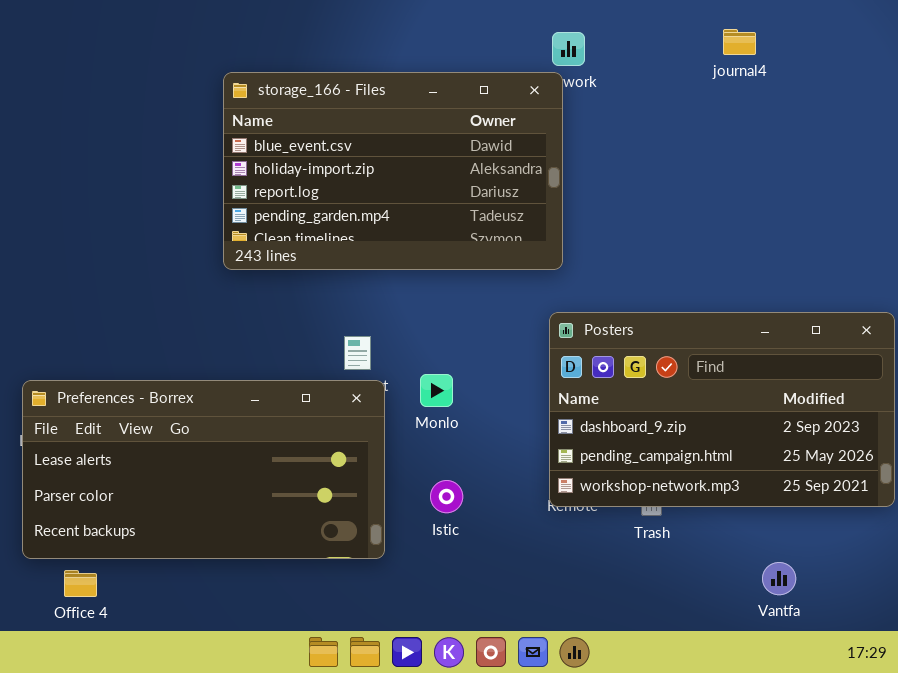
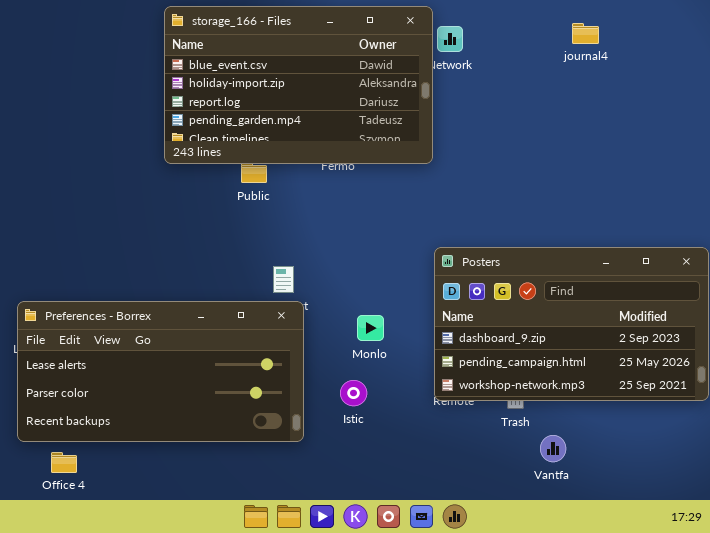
storage_166 - Files: [223,72,563,270] -> [164,6,433,164], moved
Monlo: [420,374,453,407] -> [357,315,384,341], moved
Vantfa: [762,562,796,595] -> [540,435,566,462], moved

